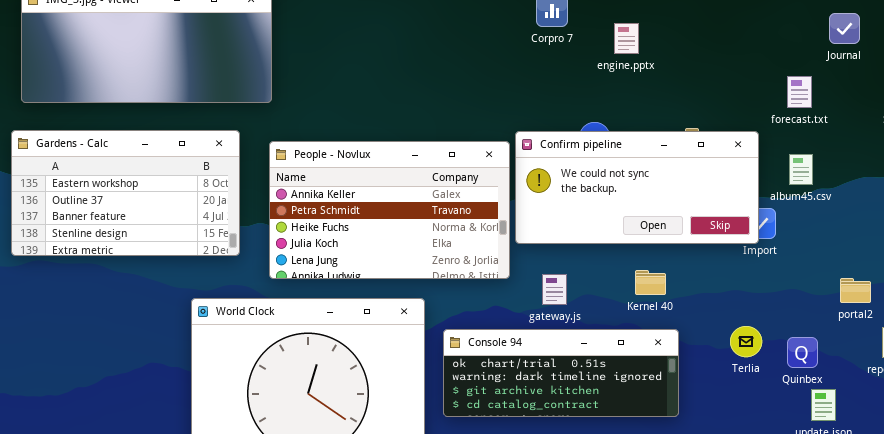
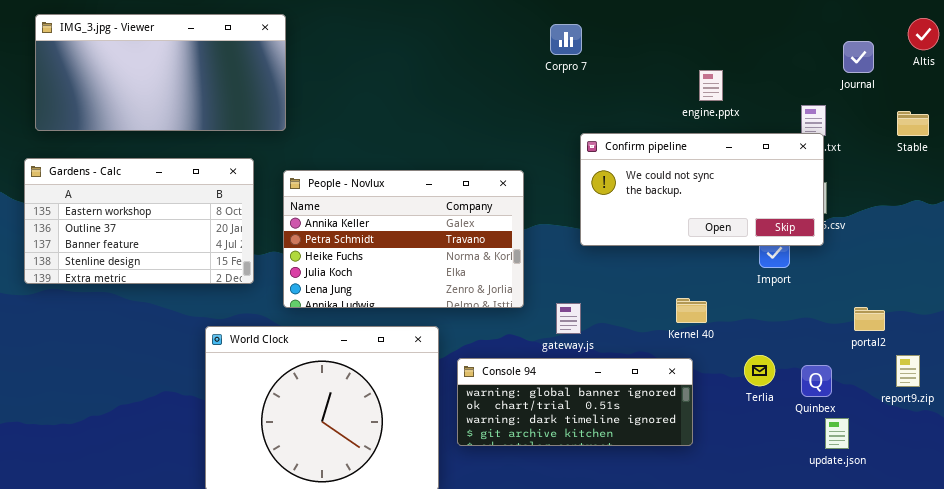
engine.pptx: [614,23,639,54] -> [699,70,723,101], moved
Confirm pipeline: [515,131,759,244] -> [580,133,824,246], moved
Kernel 40: [635,270,666,295] -> [676,298,707,323], moved
Console 94: [443,329,679,417] -> [457,358,693,446], scrolled up 1 row

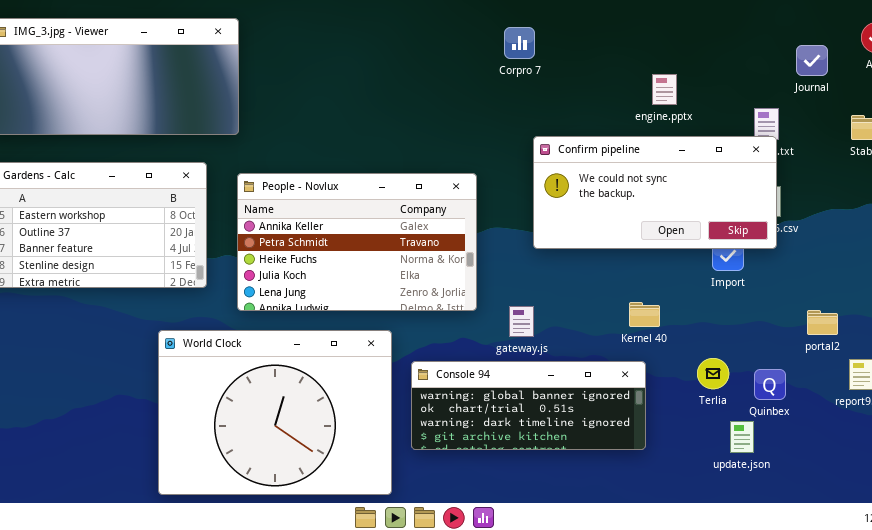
update.json: [825,418,849,449] -> [730,421,754,453], moved

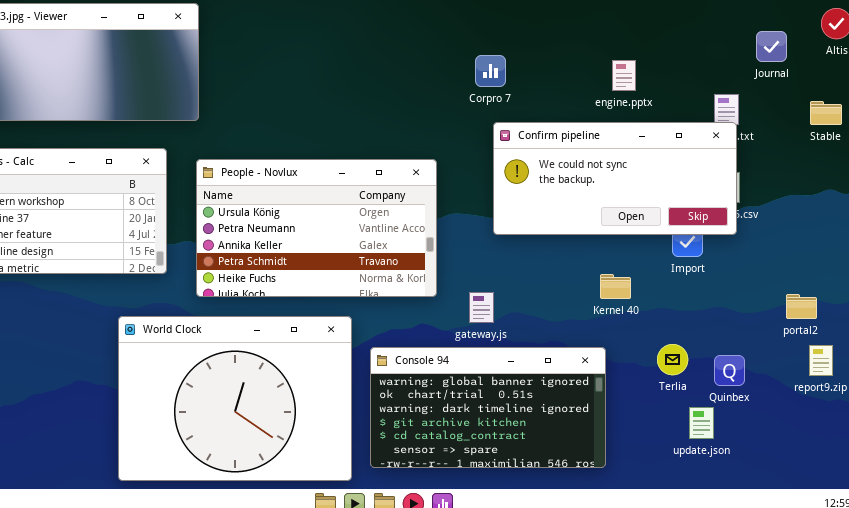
Corpro 7: [504,27,535,59] -> [475,55,506,87], moved
People - Novlux: [237,173,477,311] -> [196,159,437,297], scrolled up 2 rows
Kernel 40: [629,302,660,327] -> [600,274,631,299], moved
portal2: [807,310,838,335] -> [786,294,817,319], moved
Console 94: [411,361,646,450] -> [370,347,606,468], resized

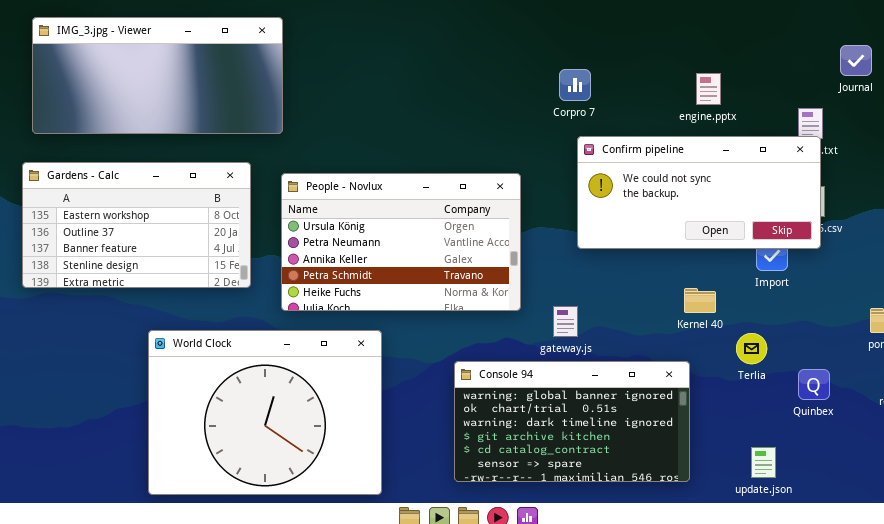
World Clock: [118,316,352,481] -> [148,330,382,495], moved
Terlia: [657,344,688,375] -> [736,333,767,364], moved
update.json: [689,407,714,439] -> [751,447,776,478], moved

